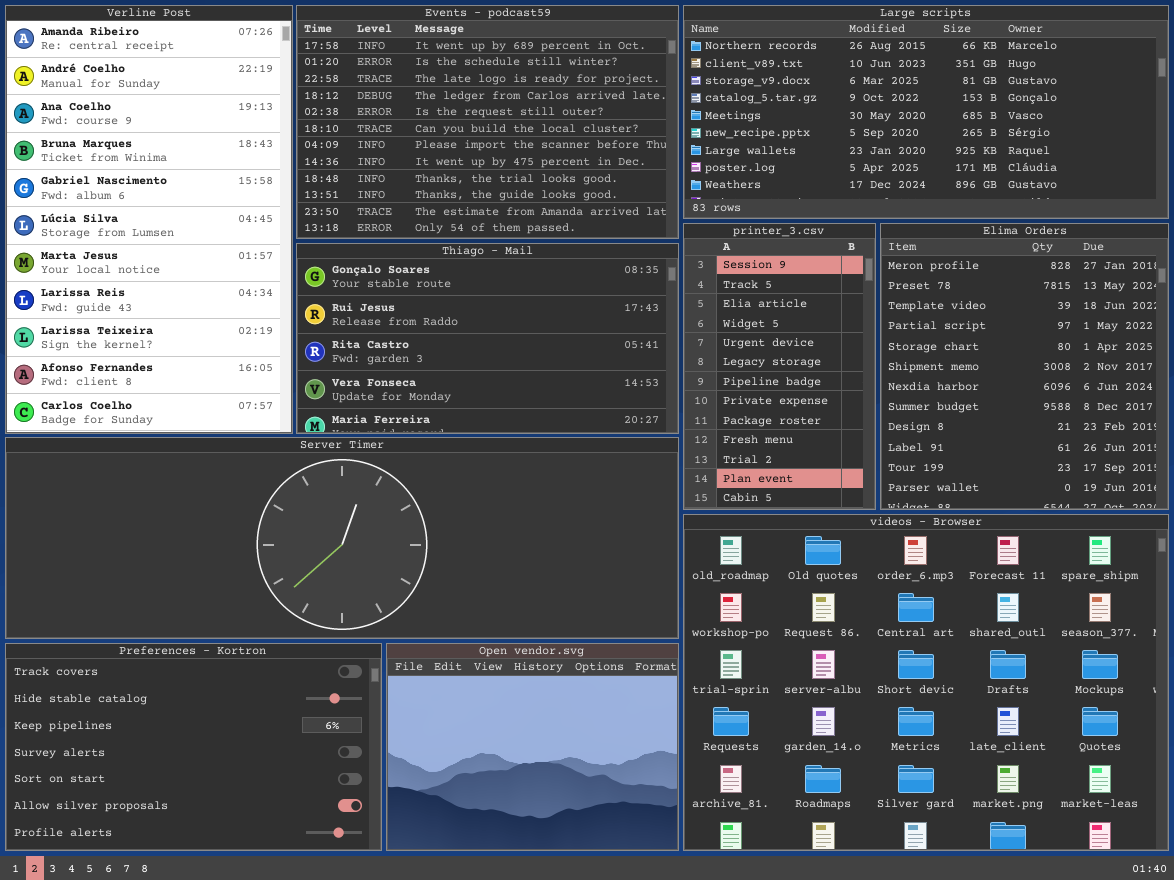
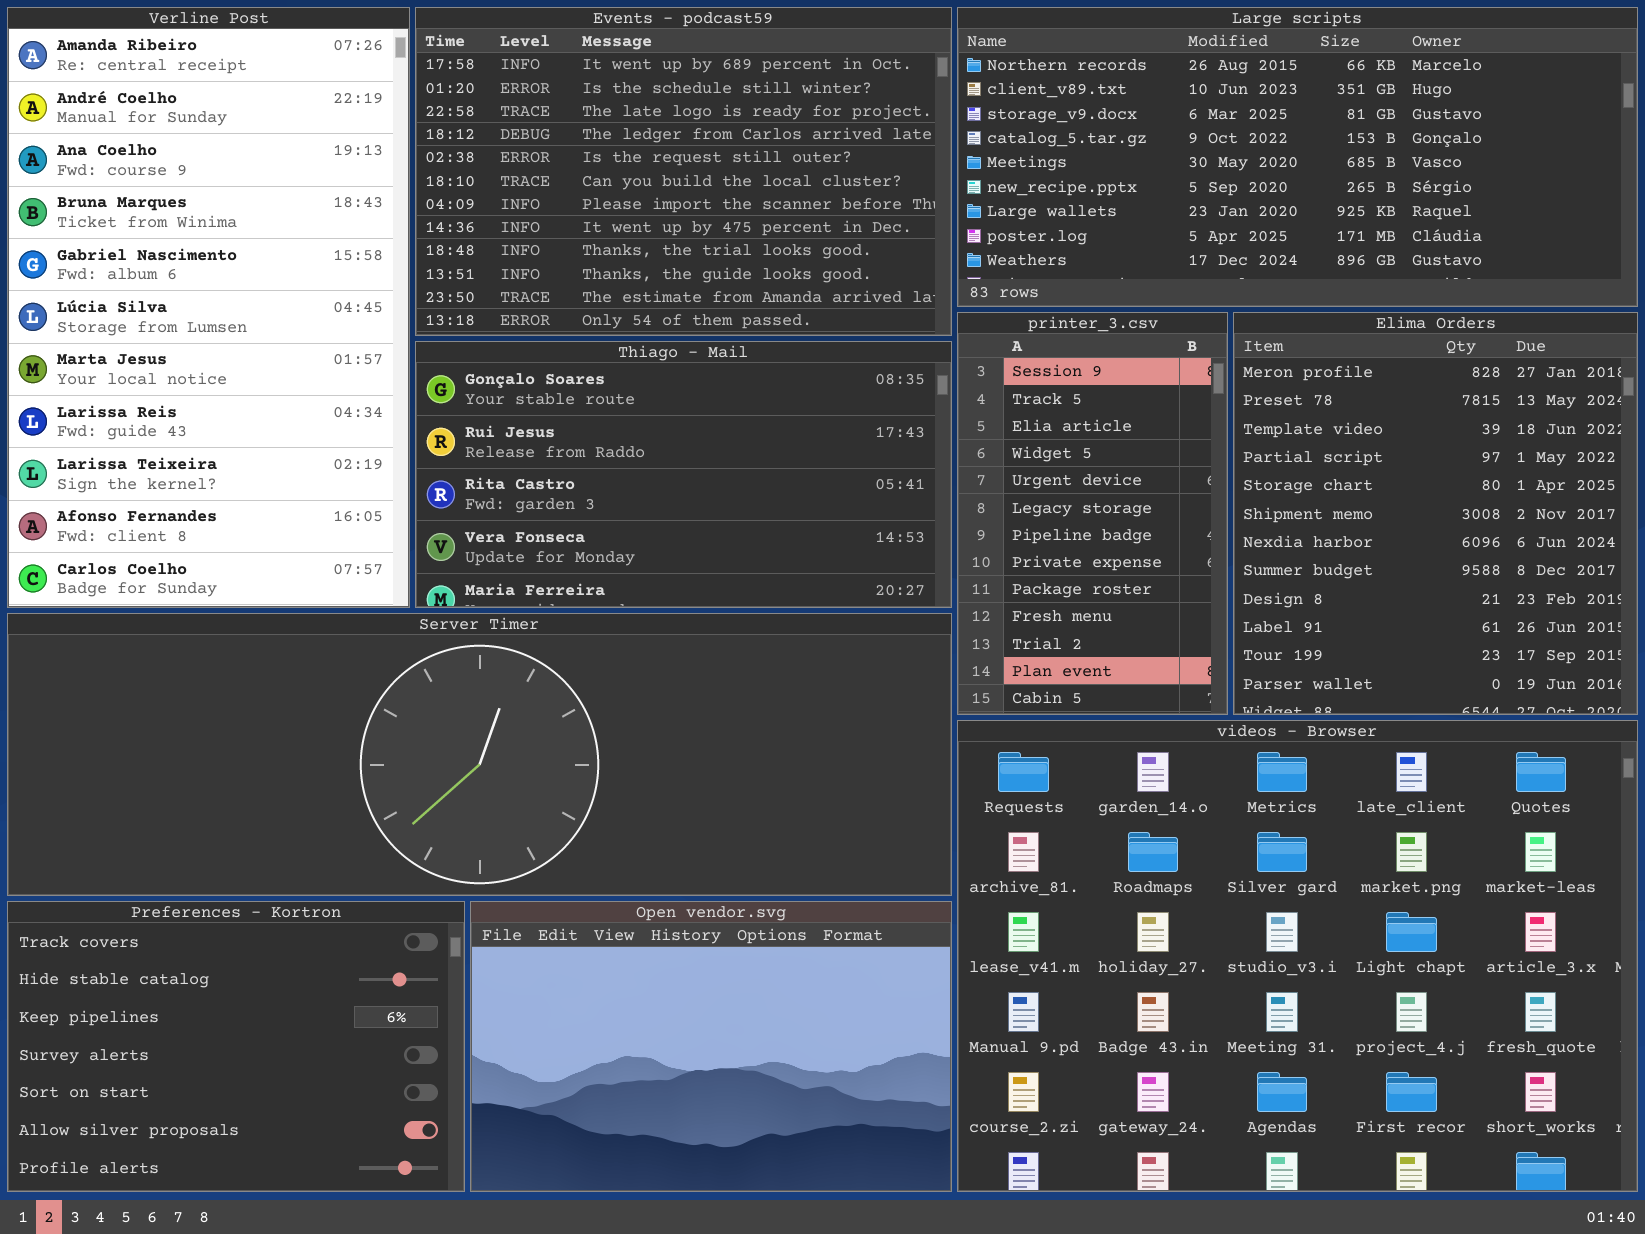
videos - Browser: [683,514,1169,851] -> [957,720,1638,1192], scrolled down 3 rows
Preferences - Kortron: [5,643,382,851] -> [7,901,465,1192], resized
Open vendor.svg: [386,643,679,851] -> [470,901,952,1192], resized

